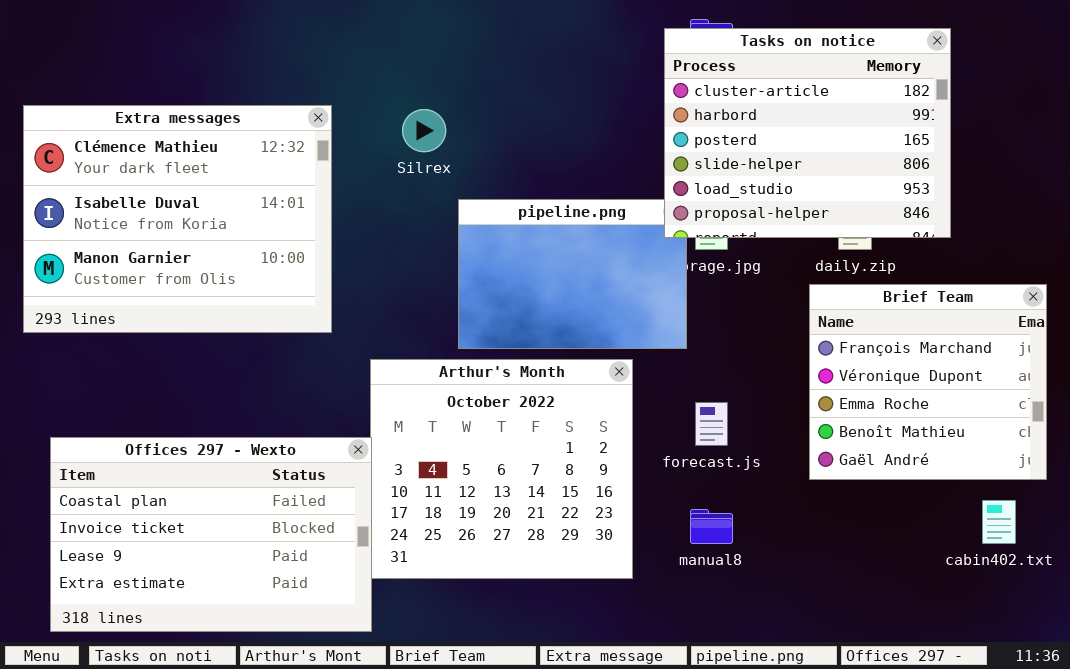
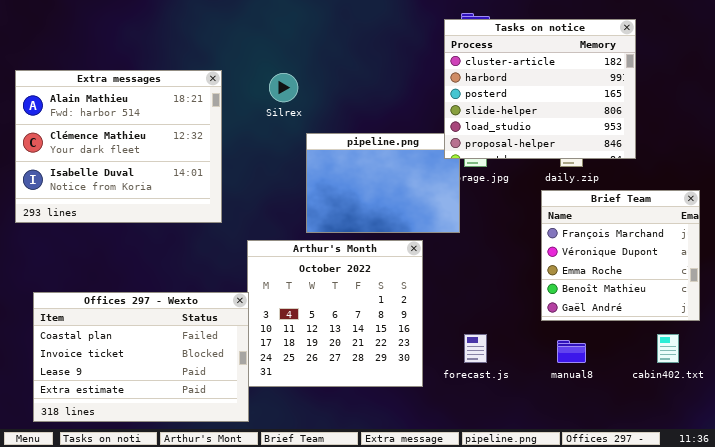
Extra messages: [23,105,332,333] -> [15,70,222,223], scrolled up 1 row
forecast.js: [695,402,728,446] -> [464,334,487,363], moved
manual8: [690,509,733,544] -> [557,340,586,363], moved

